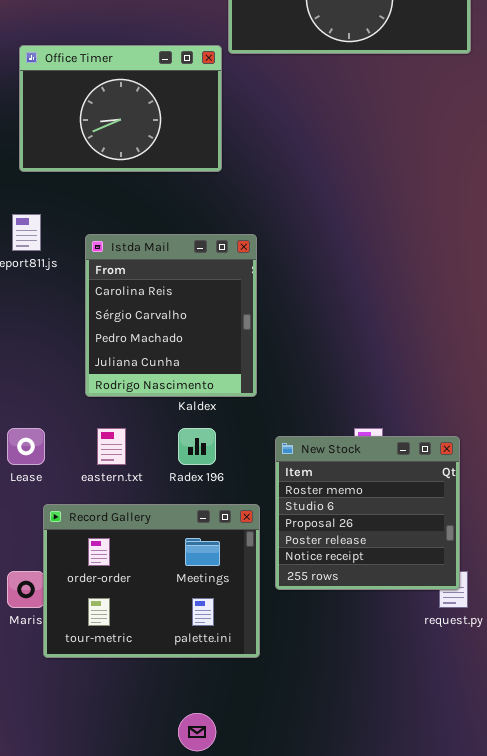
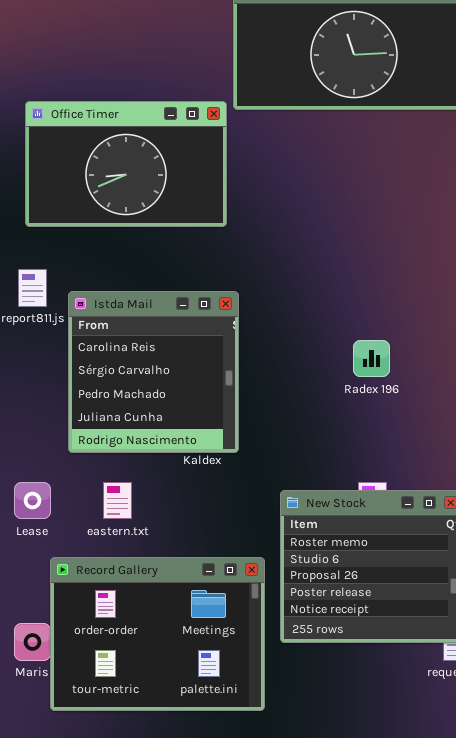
Istda Mail: [85,234,257,397] -> [68,291,239,453], moved
Radex 196: [178,428,216,465] -> [353,340,390,377], moved

